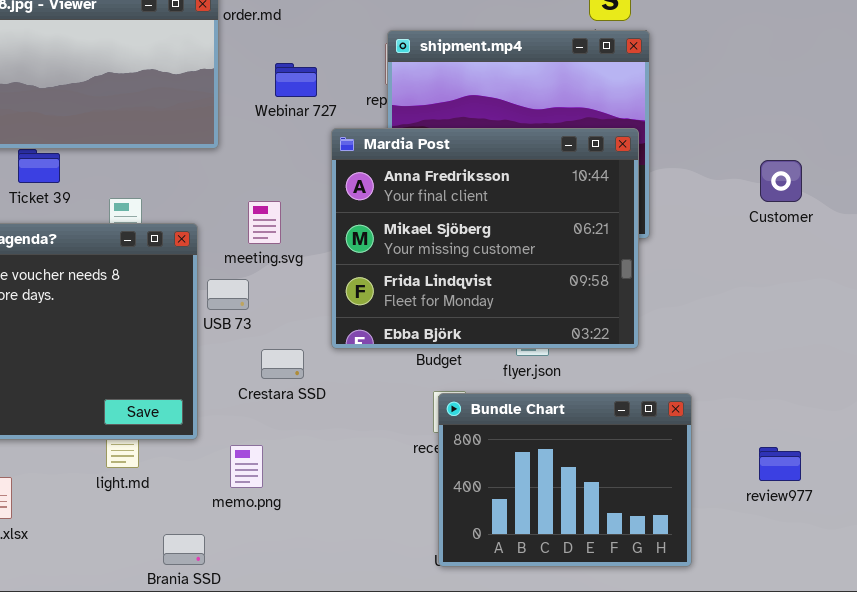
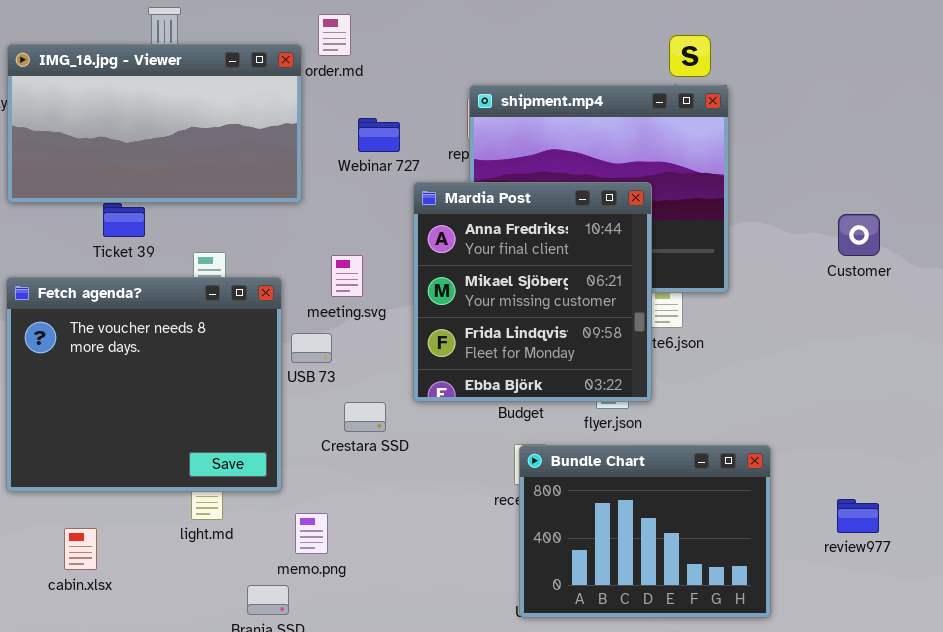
Mardia Post: [331,128,639,349] -> [413,182,652,402], resized
memo.png: [230,445,263,488] -> [295,513,328,554], moved

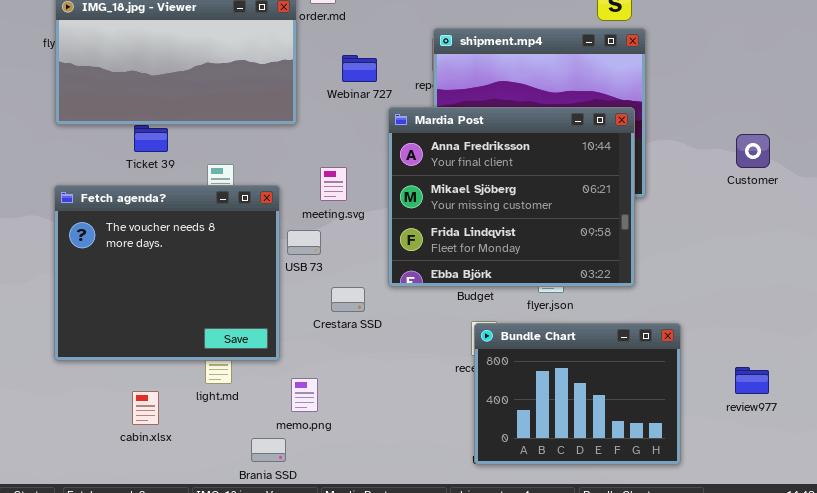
Mardia Post: [413,182,652,402] -> [388,107,635,287], resized
cabin.xlsx: [64,528,97,570] -> [132,391,159,425], moved

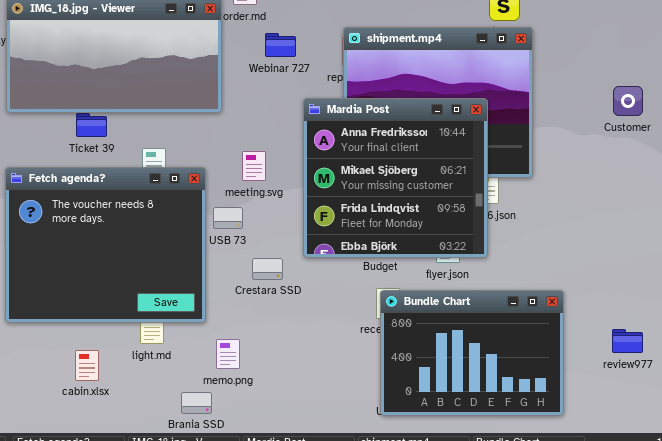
Webinar 727: [342,55,377,82] -> [265,33,296,57], moved
Mardia Post: [388,107,635,287] -> [303,98,488,258], resized
Customer: [736,134,770,168] -> [613,86,643,116], moved

